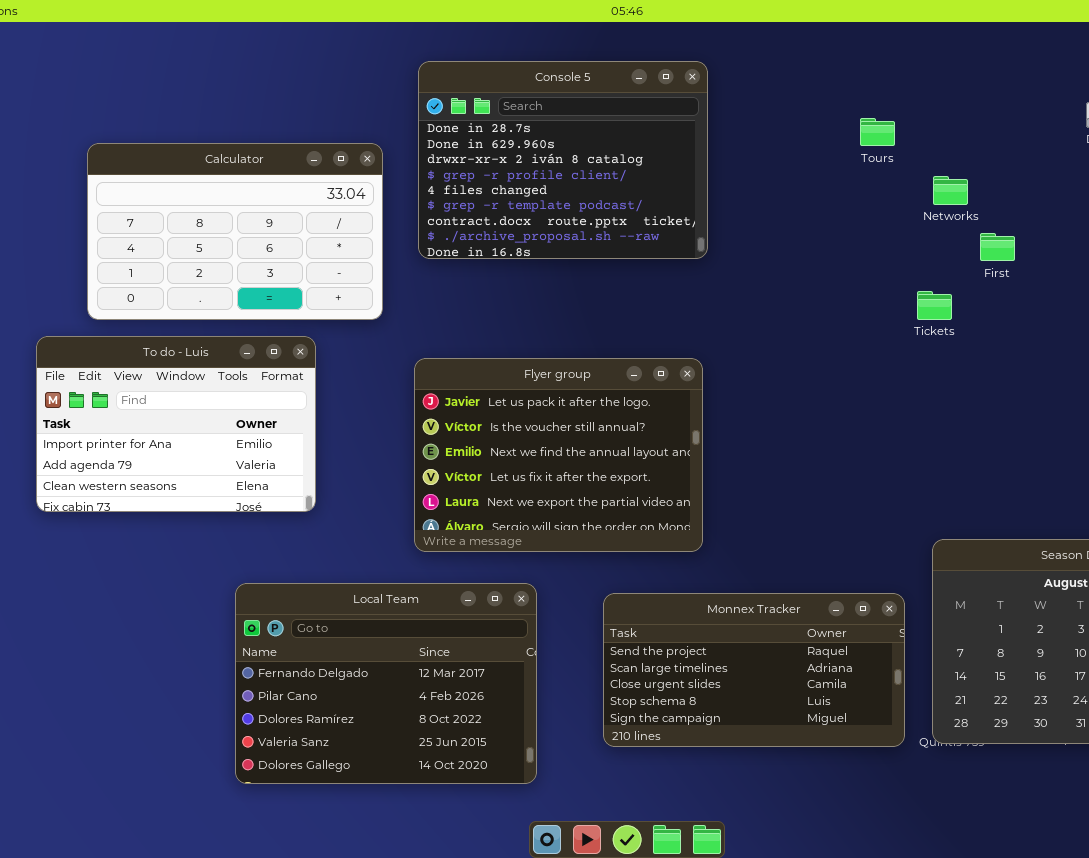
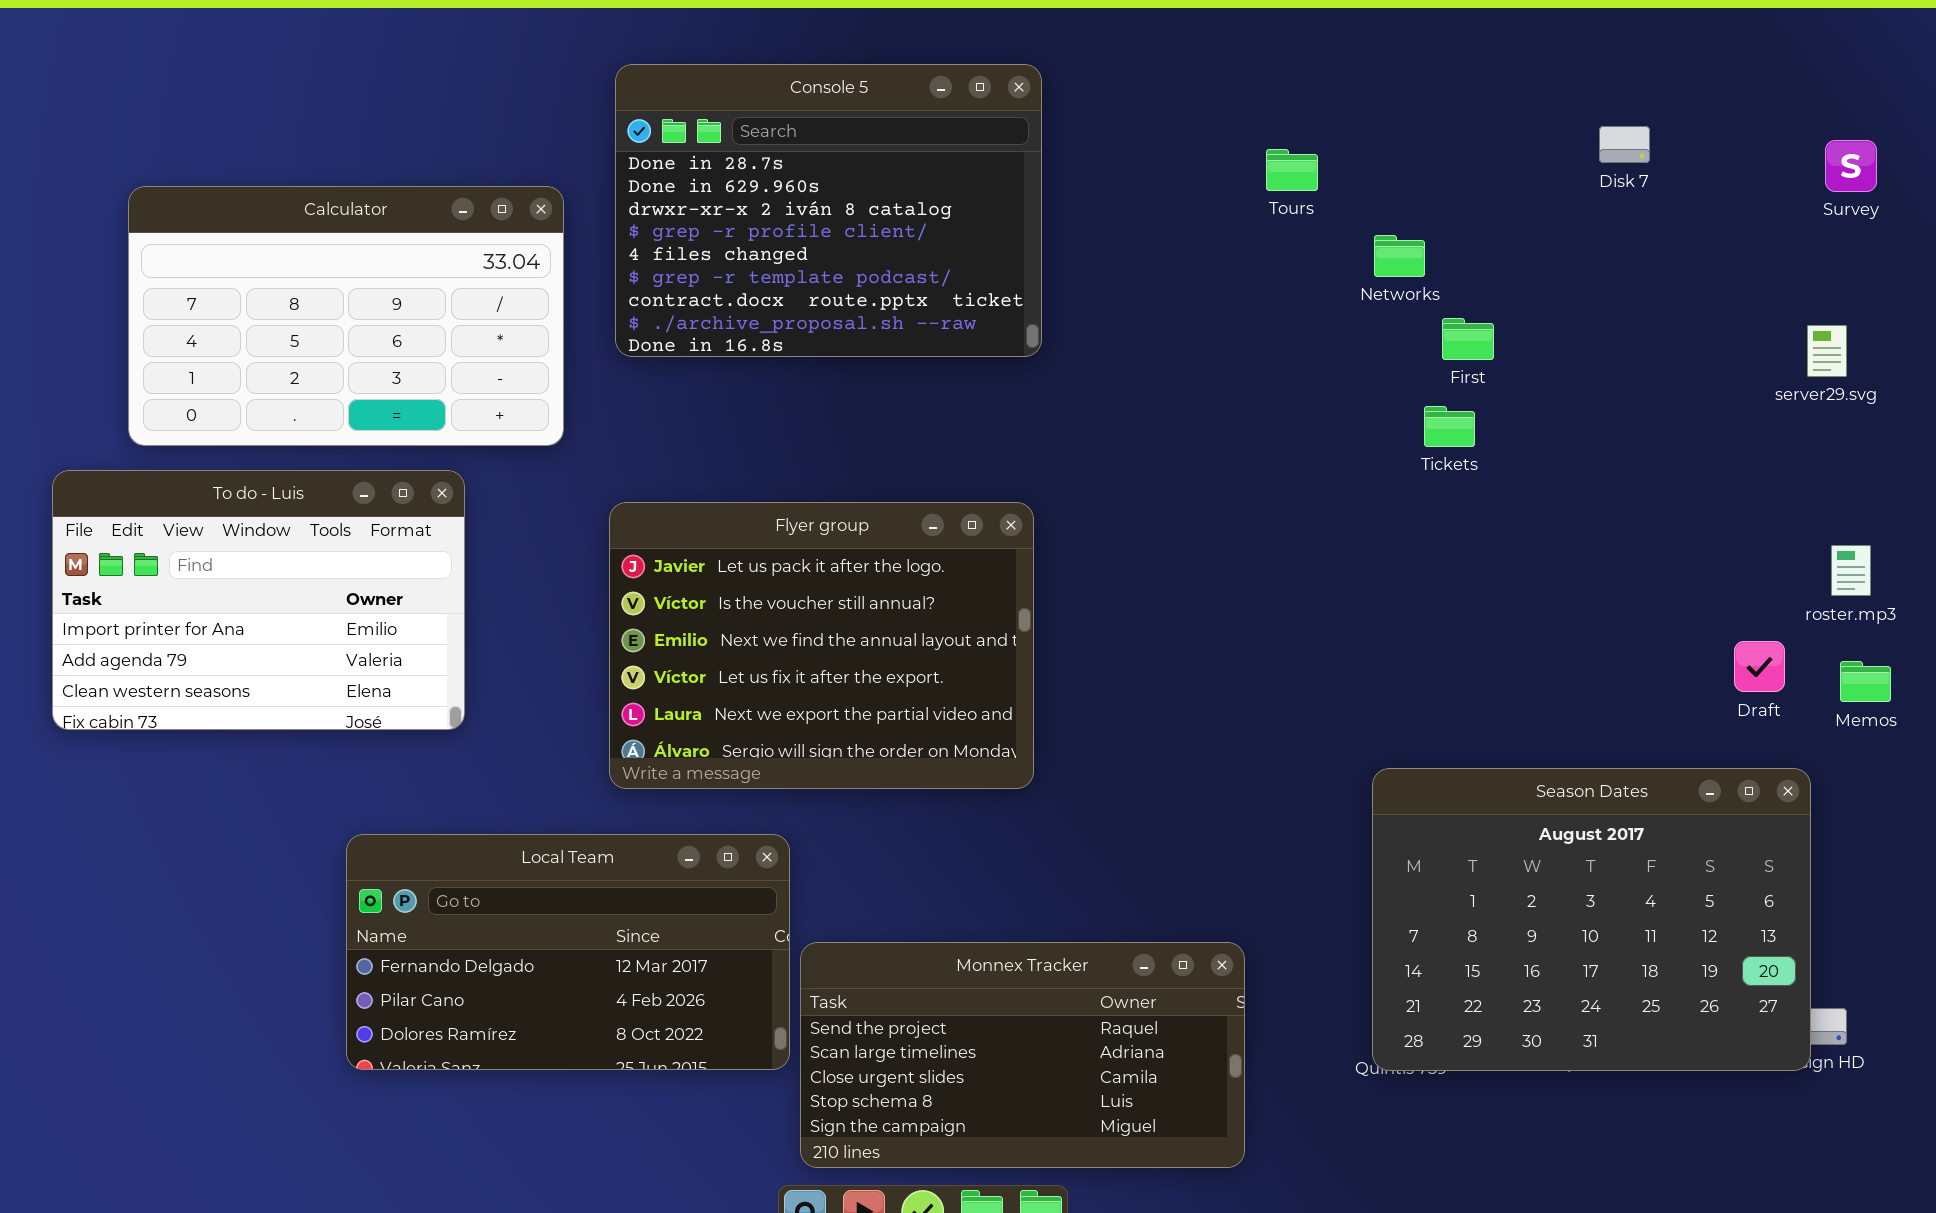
Tickets: [917,291,952,320] -> [1424,406,1475,447], moved
Local Team: [235,583,537,784] -> [346,834,790,1070], resized
Monnex Tracker: [603,593,905,747] -> [800,942,1245,1168], moved

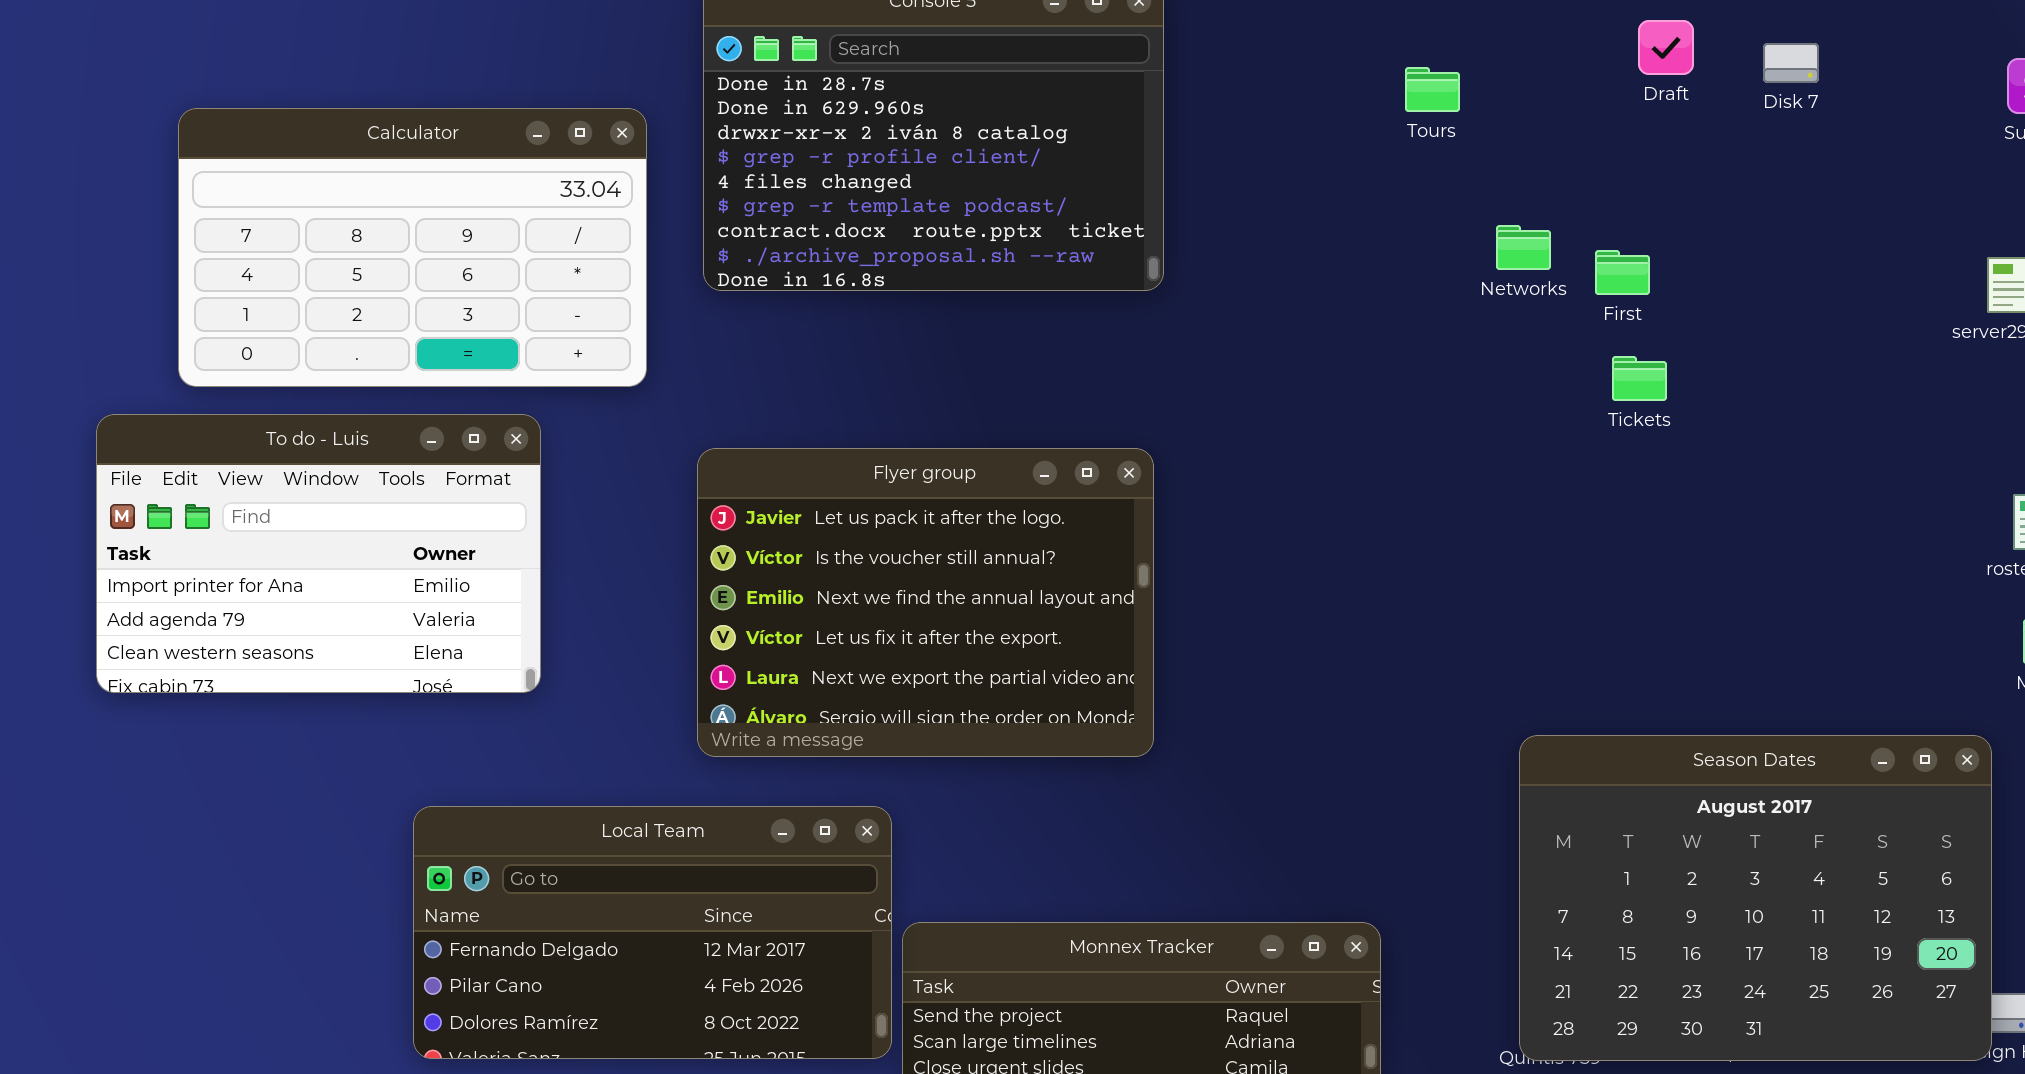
Networks: [1374,235,1425,277] -> [1496,225,1551,270], moved
Tickets: [1424,406,1475,447] -> [1612,356,1667,401], moved
Draft: [1734,641,1785,692] -> [1638,20,1694,75], moved

